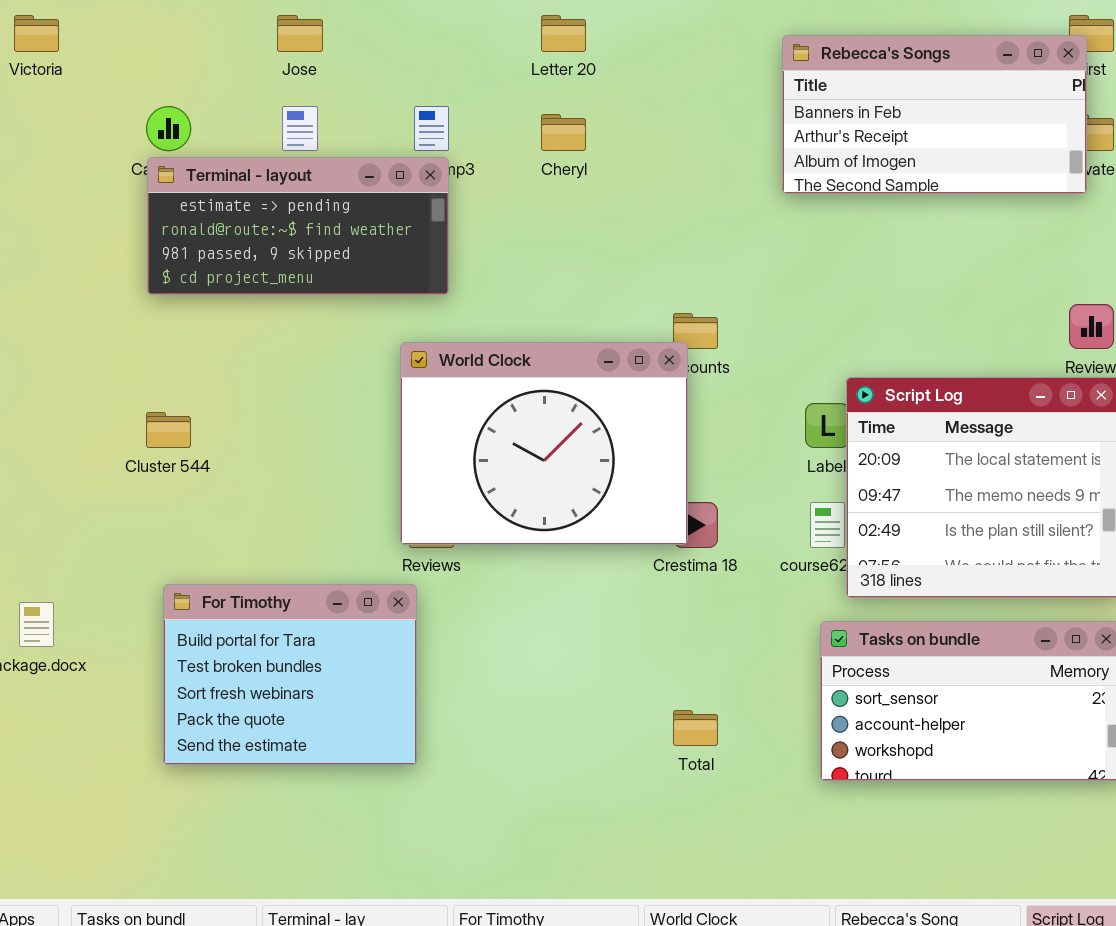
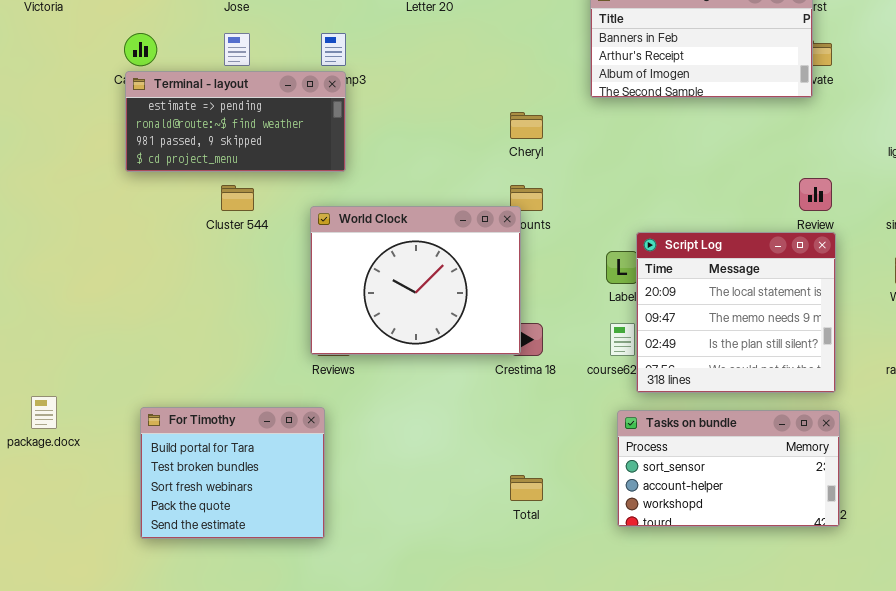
Cheryl: [541,114,586,151] -> [510,112,543,139], moved
Cluster 544: [146,412,191,448] -> [221,185,254,211], moved
For Timothy: [163,584,417,765] -> [140,407,325,539], moved

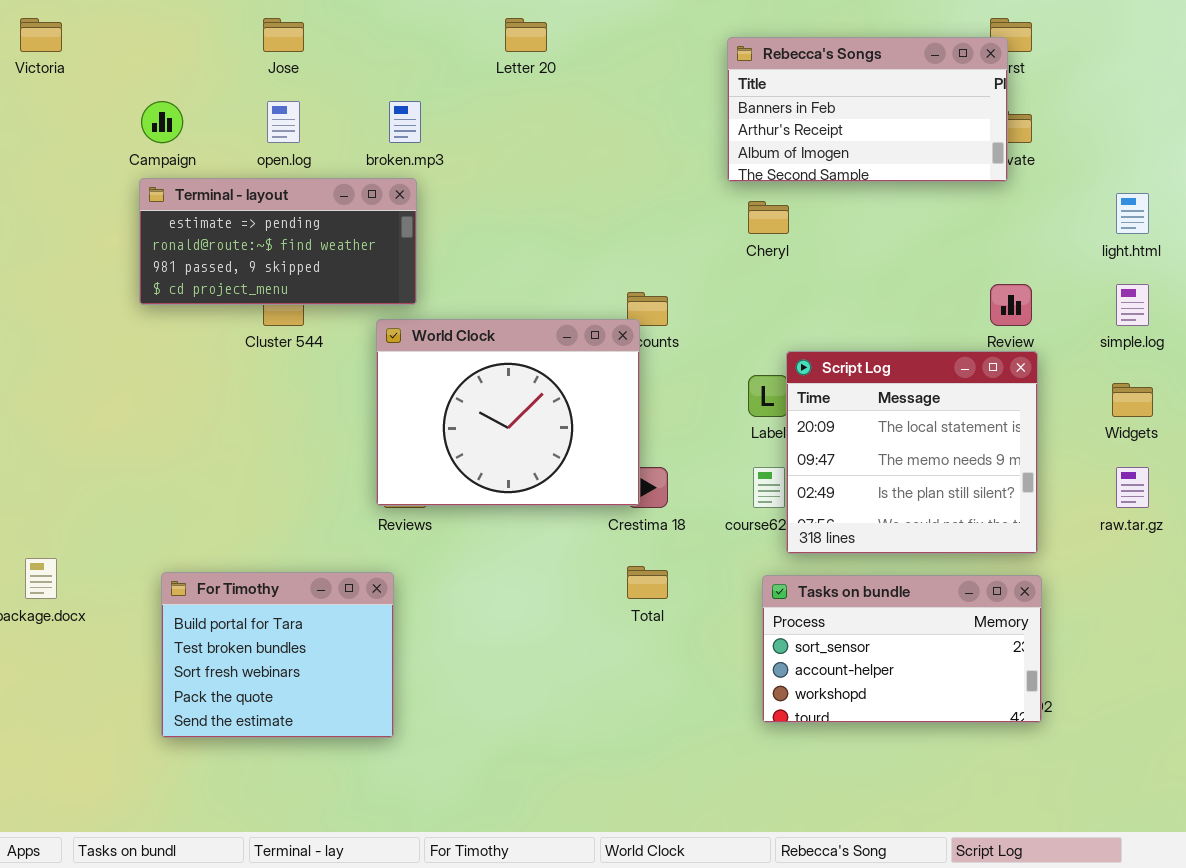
Terminal - layout: [125,71,346,172] -> [139,178,417,305], moved
Cheryl: [510,112,543,139] -> [748,201,789,234], moved
Total: [510,475,543,501] -> [627,566,668,599], moved

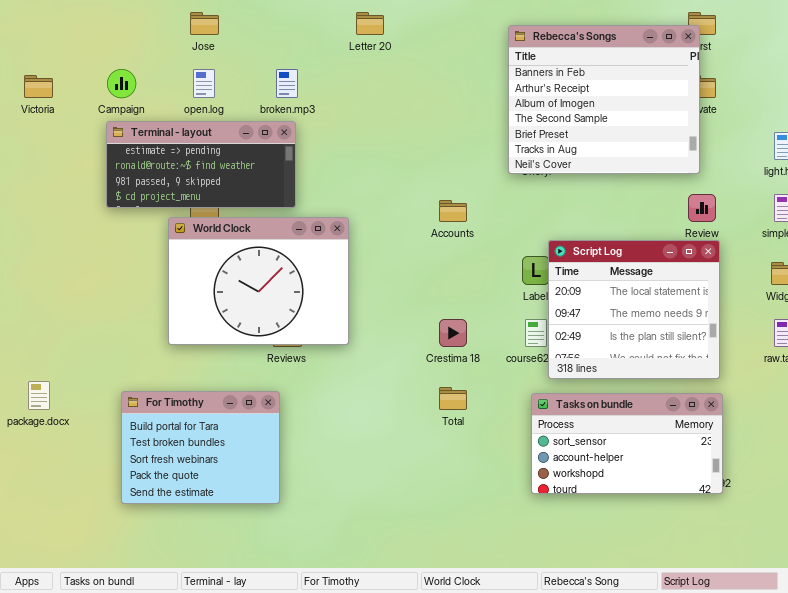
Victoria: [20,18,62,52] -> [24,75,53,98], moved
Rebecca's Songs: [727,37,1008,182] -> [508,25,700,174], resized
World Clock: [376,319,640,506] -> [168,217,349,345], moved

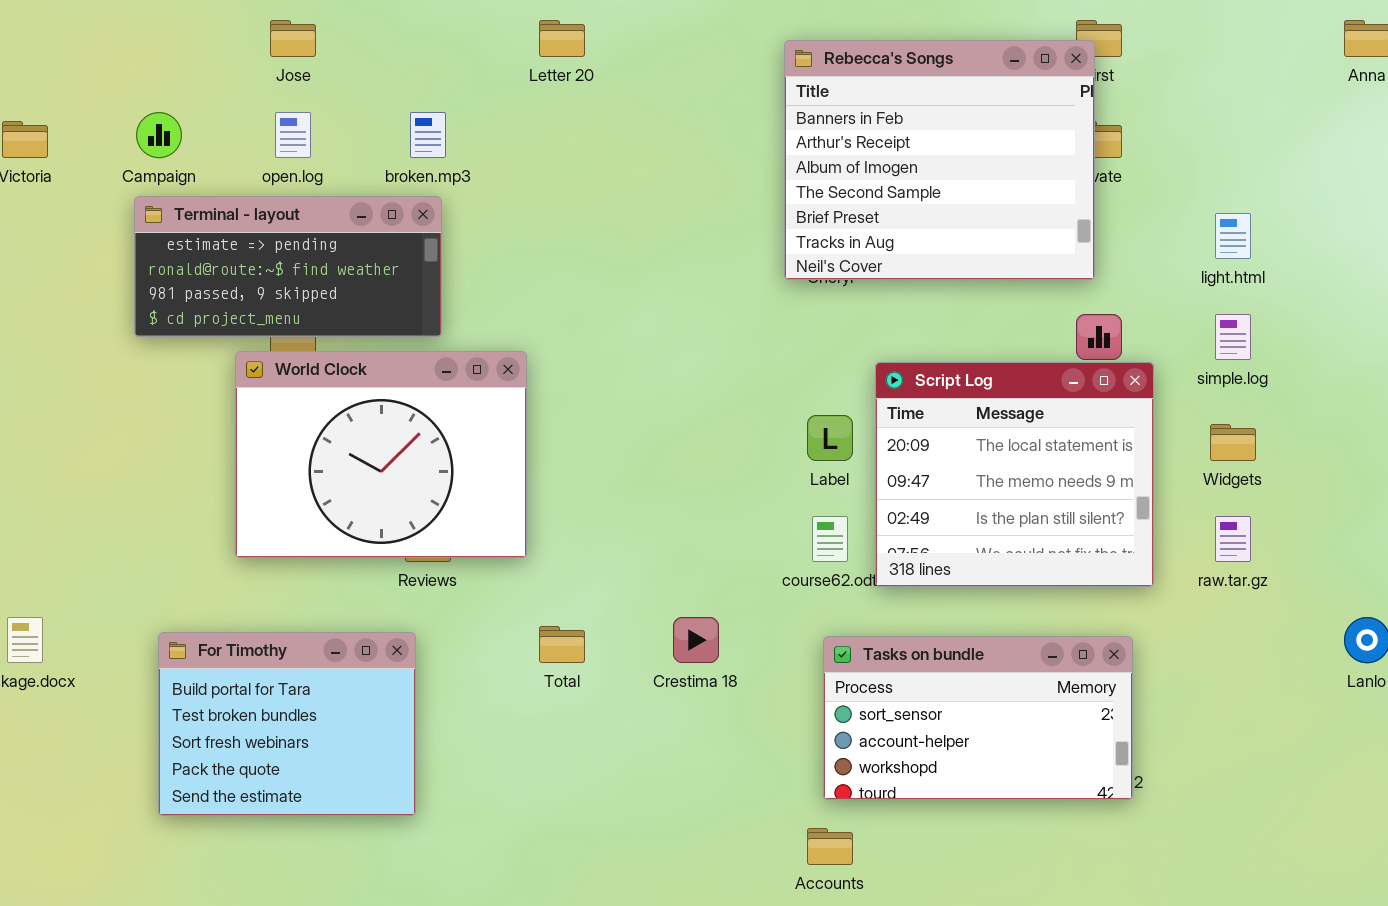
Accounts: [439,200,467,222] -> [807,828,853,865], moved
Script Log: [548,240,720,379] -> [875,362,1154,587], moved
Crestima 18: [439,319,467,347] -> [673,617,719,663], moved
Total: [439,387,467,410] -> [539,626,585,663], moved

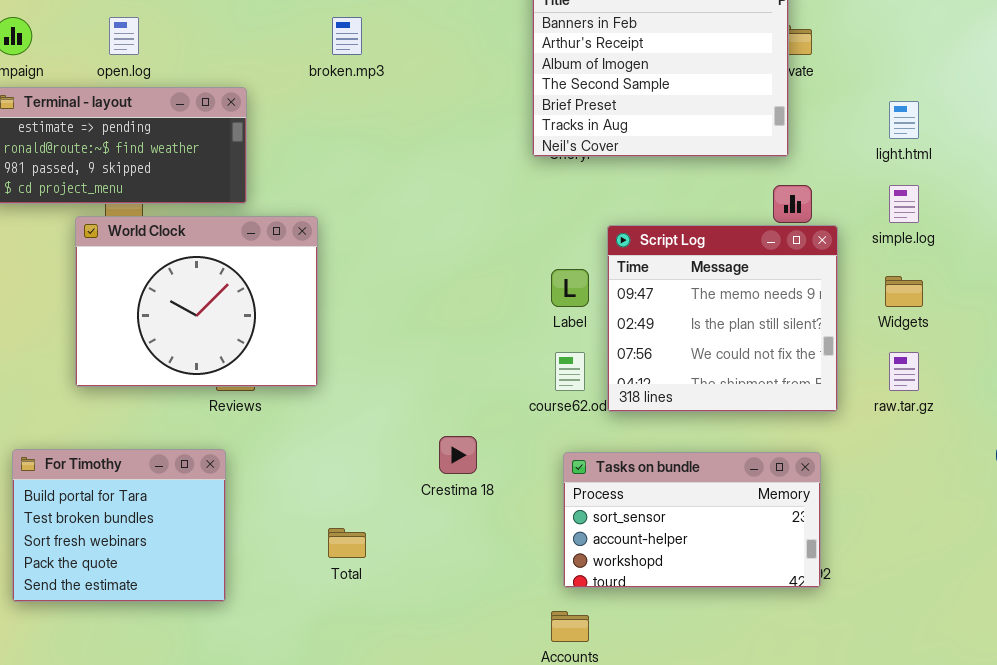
broken.mp3: [410,112,446,158] -> [332,17,362,55], moved
Script Log: [875,362,1154,587] -> [607,225,838,412], scrolled down 1 row
Total: [539,626,585,663] -> [328,528,366,558], moved

